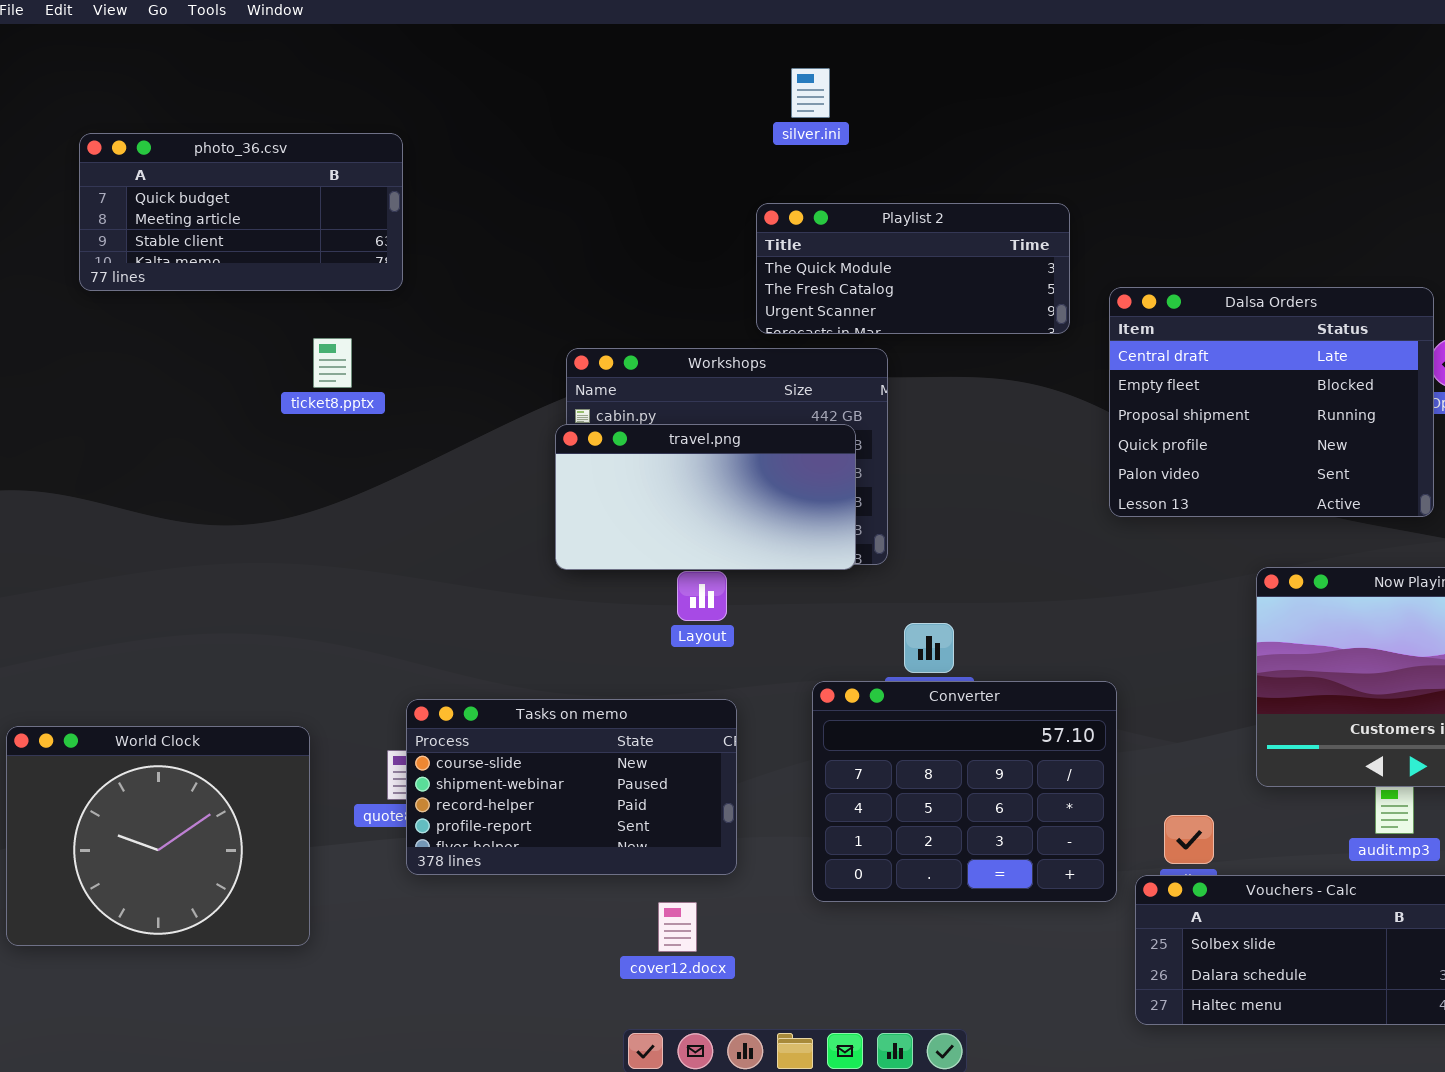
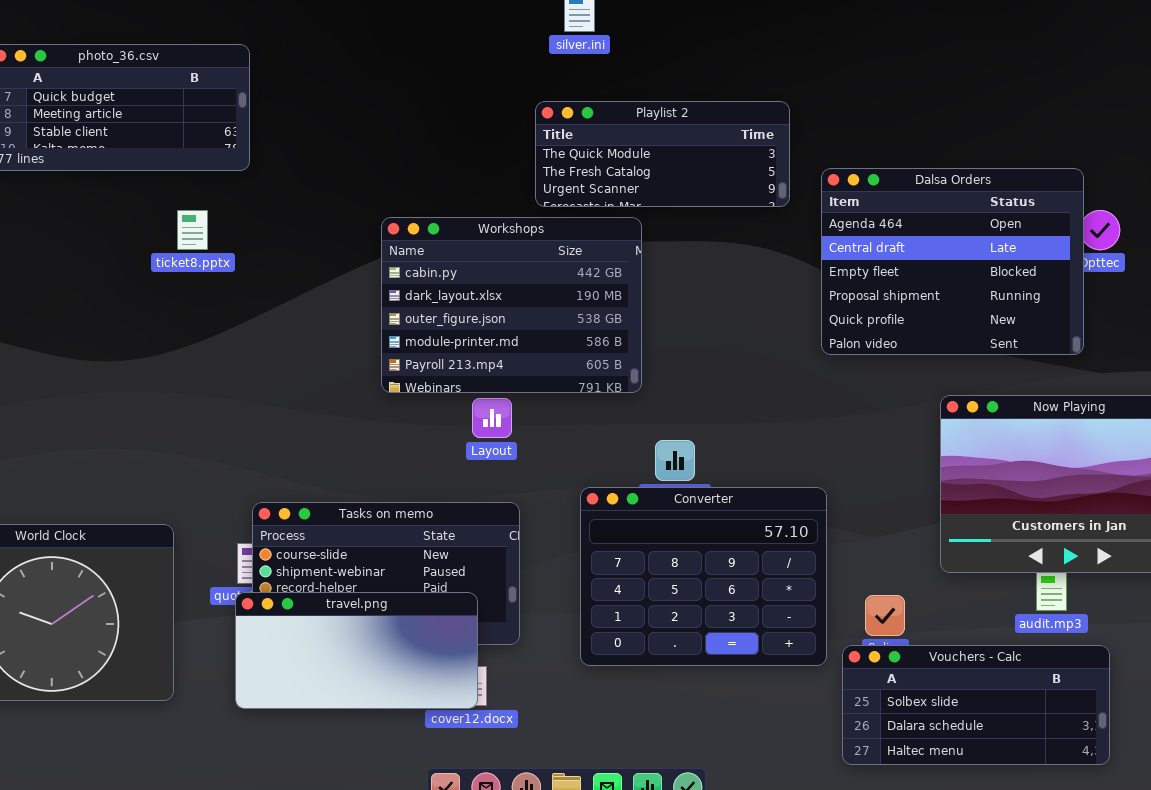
Dalsa Orders: [1109,287,1434,517] -> [821,168,1084,355], scrolled up 1 row
travel.png: [555,424,856,570] -> [235,592,478,709], moved

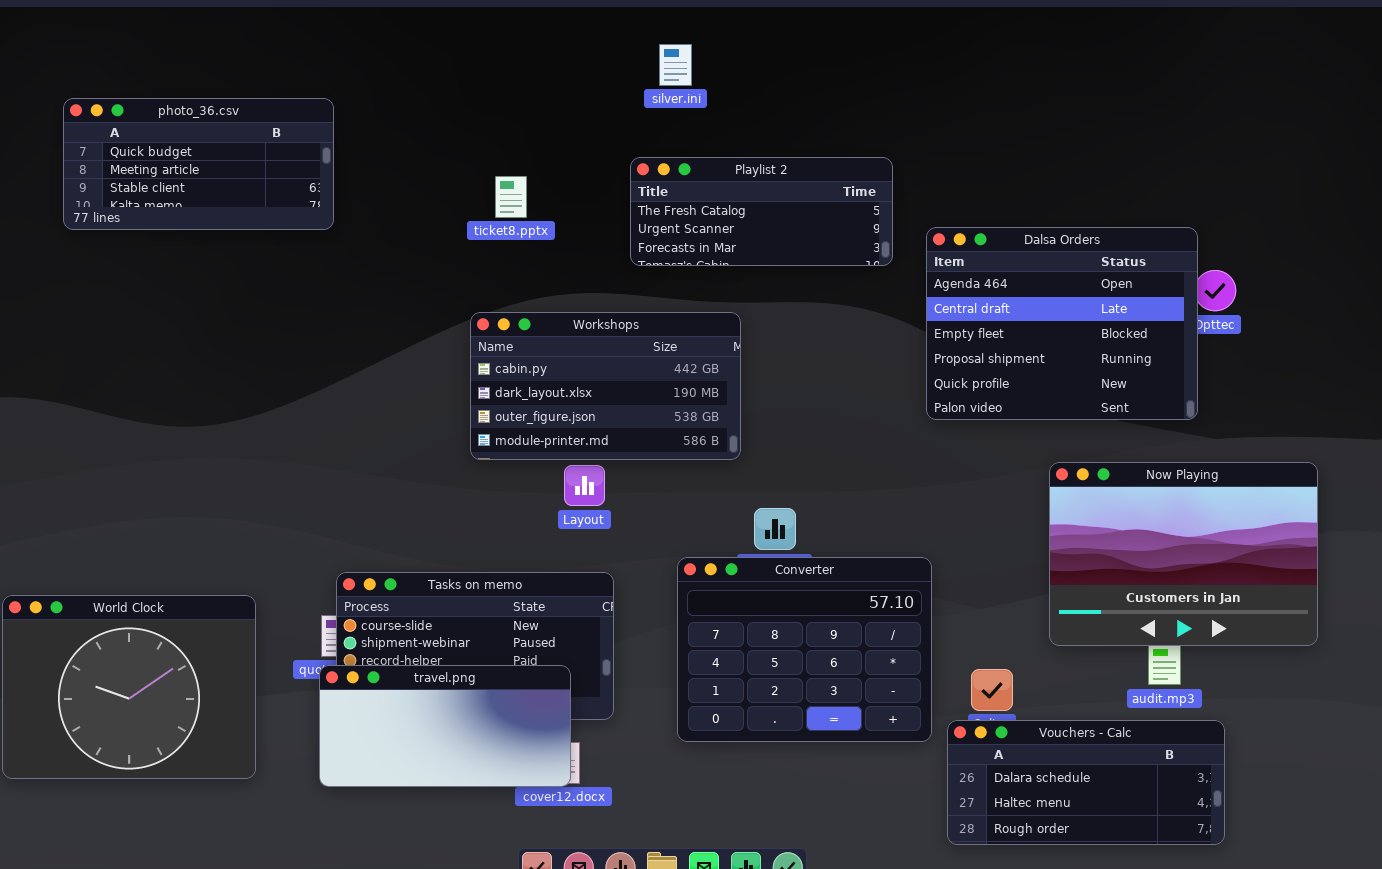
Playlist 2: [535,101,790,207] -> [630,157,893,266], scrolled down 1 row
ticket8.pptx: [177,210,208,250] -> [495,176,527,218], moved
Workshops: [381,217,642,393] -> [470,312,741,460], resized
Vouchers - Calc: [842,645,1110,765] -> [947,720,1225,845], scrolled down 1 row

